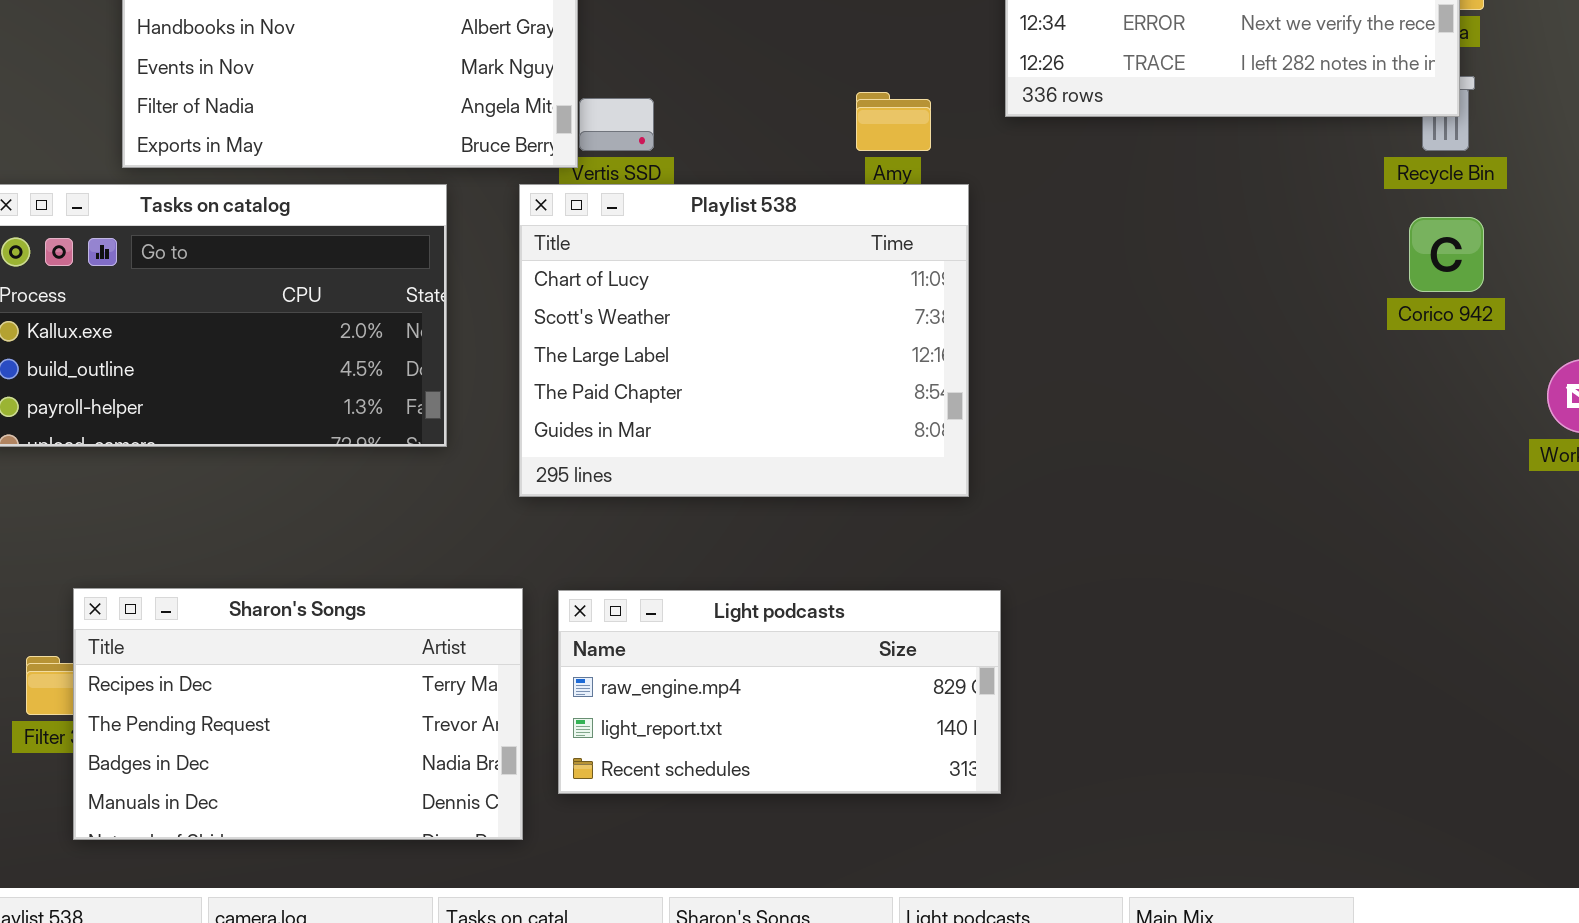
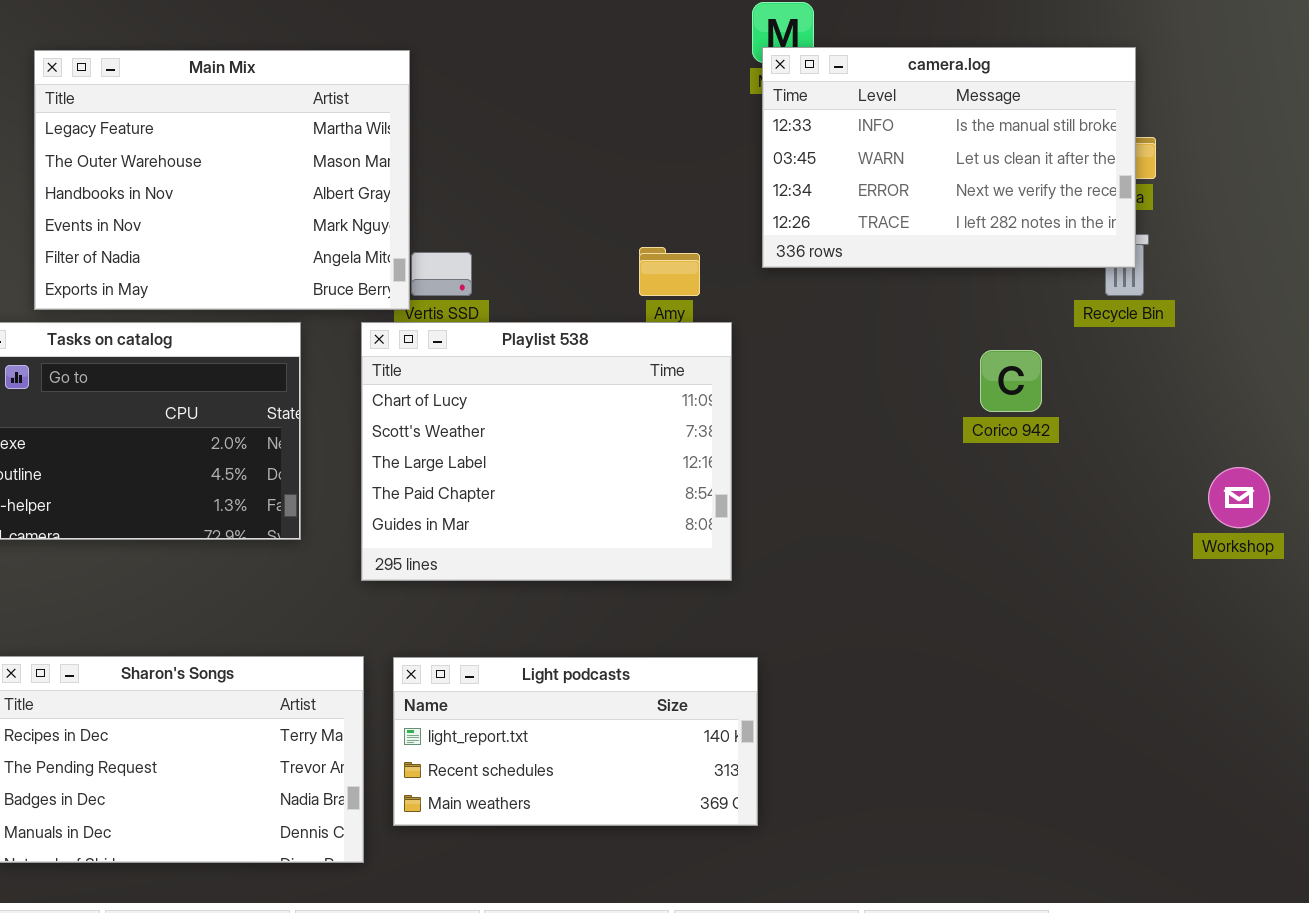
Corico 942: [1409,217,1484,292] -> [980,350,1042,412], moved
Light podcasts: [558,590,1001,794] -> [393,657,758,826], scrolled down 1 row

